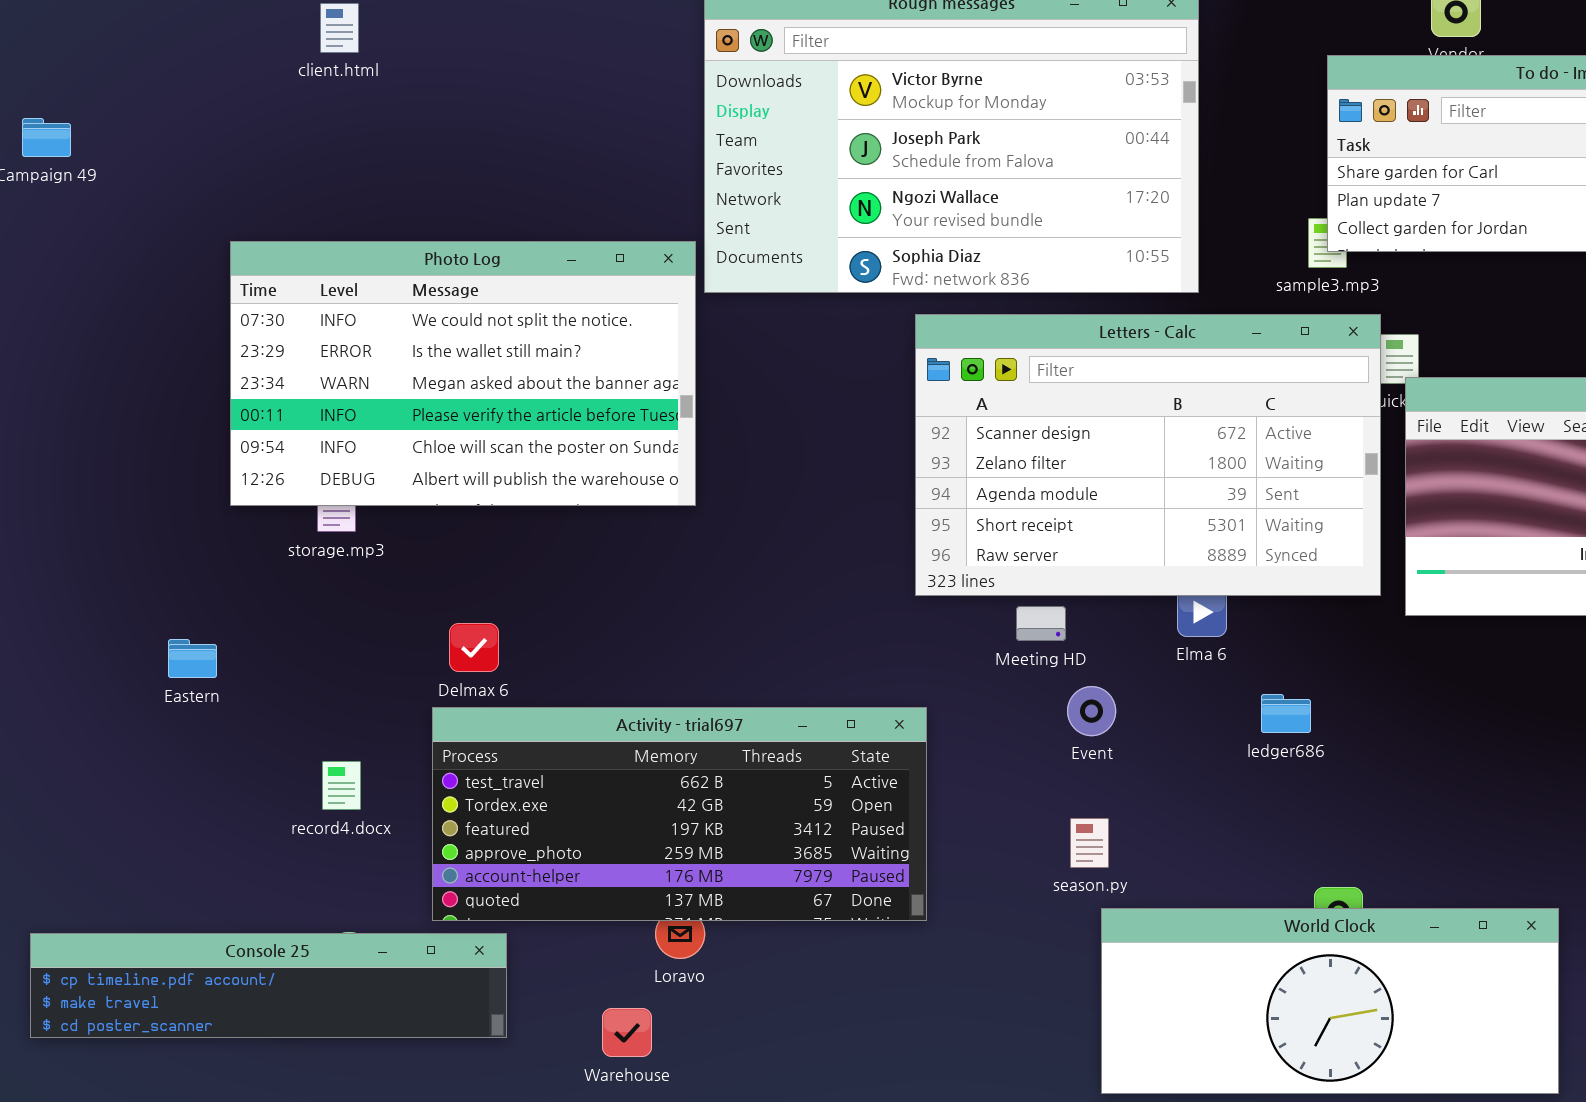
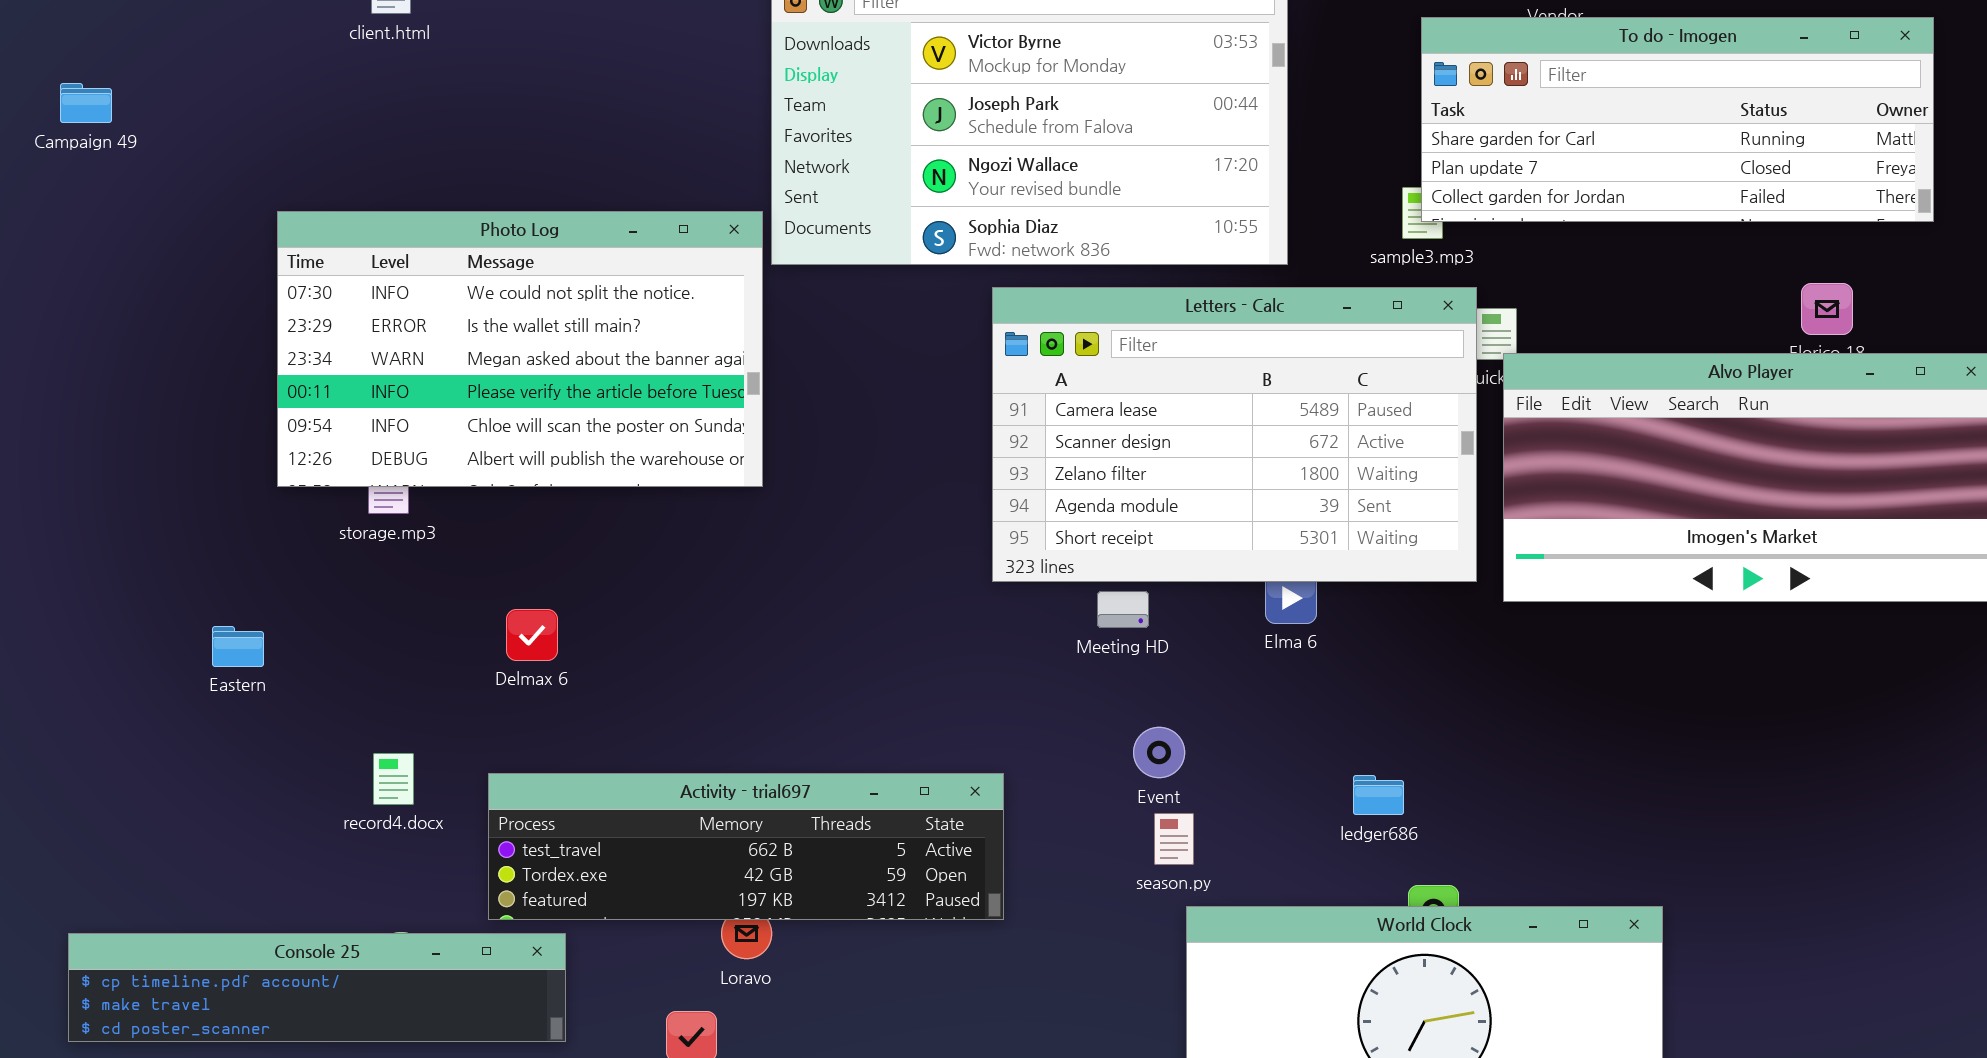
Letters - Calc: [915,314,1381,596] -> [992,287,1477,582], scrolled up 1 row
Event: [1067,686,1116,736] -> [1133,727,1185,778], moved
ledger686: [1261,694,1311,733] -> [1353,775,1404,815], moved
Activity - trial697: [432,707,927,921] -> [488,773,1004,920], resized

